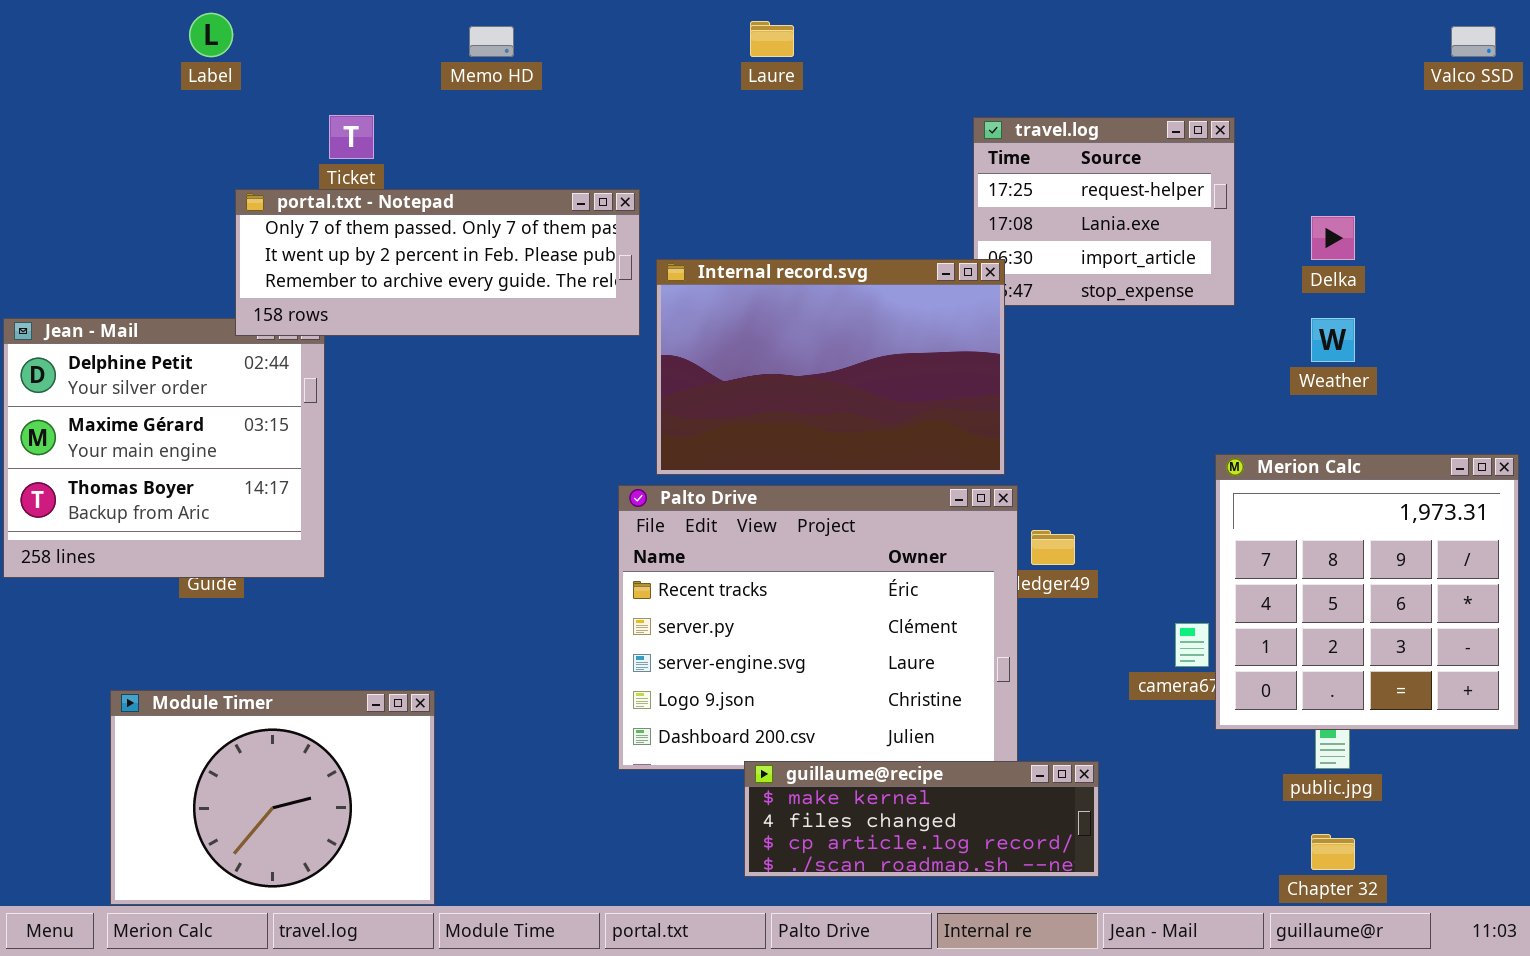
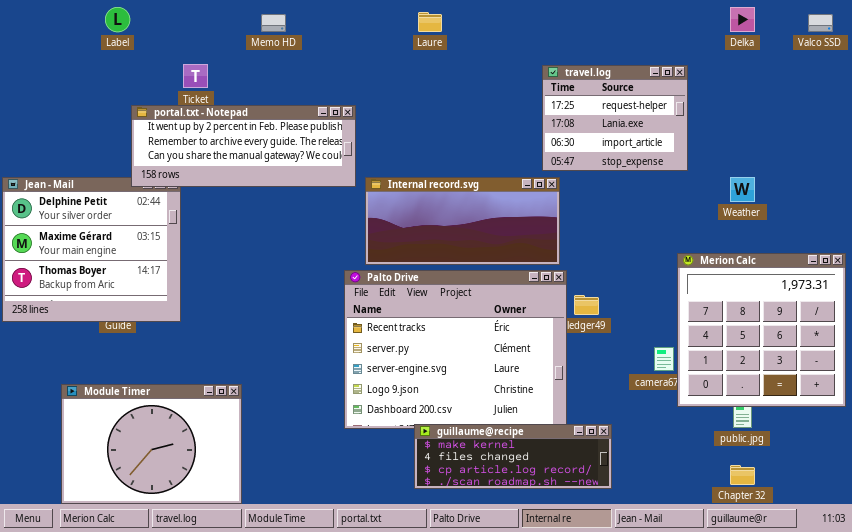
portal.txt - Notepad: [235,189,640,336] -> [131,105,356,187], scrolled down 1 row
Delka: [1311,216,1355,260] -> [730,7,755,32], moved
Internal record.svg: [656,259,1005,475] -> [365,177,560,265], resized

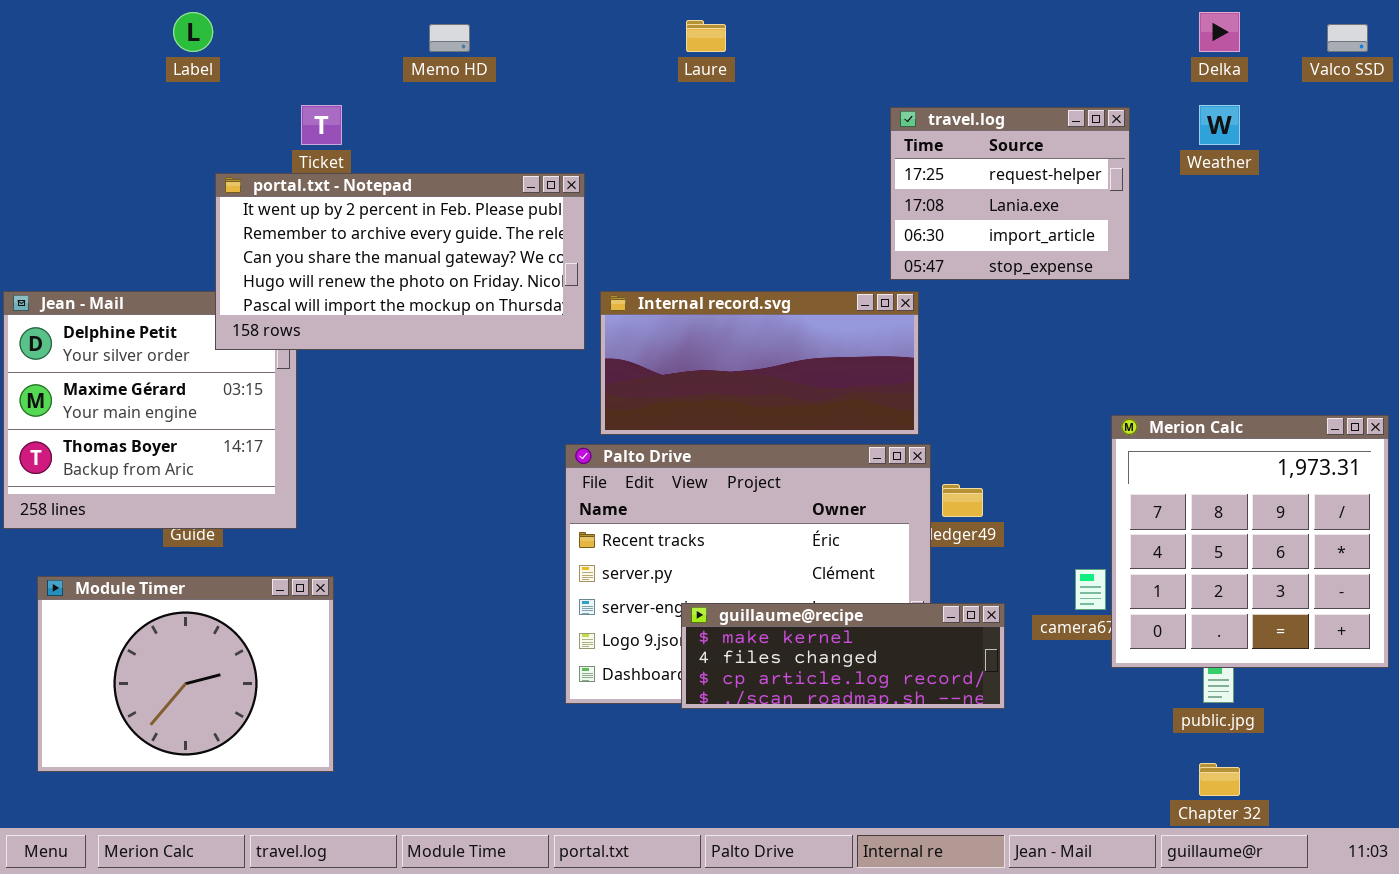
portal.txt - Notepad: [131,105,356,187] -> [215,173,585,350], resized
Weather: [730,177,755,202] -> [1199,105,1240,145], moved
Module Timer: [61,384,242,504] -> [37,576,334,772], moved
guillaume@recipe: [414,424,612,489] -> [681,603,1005,709], moved

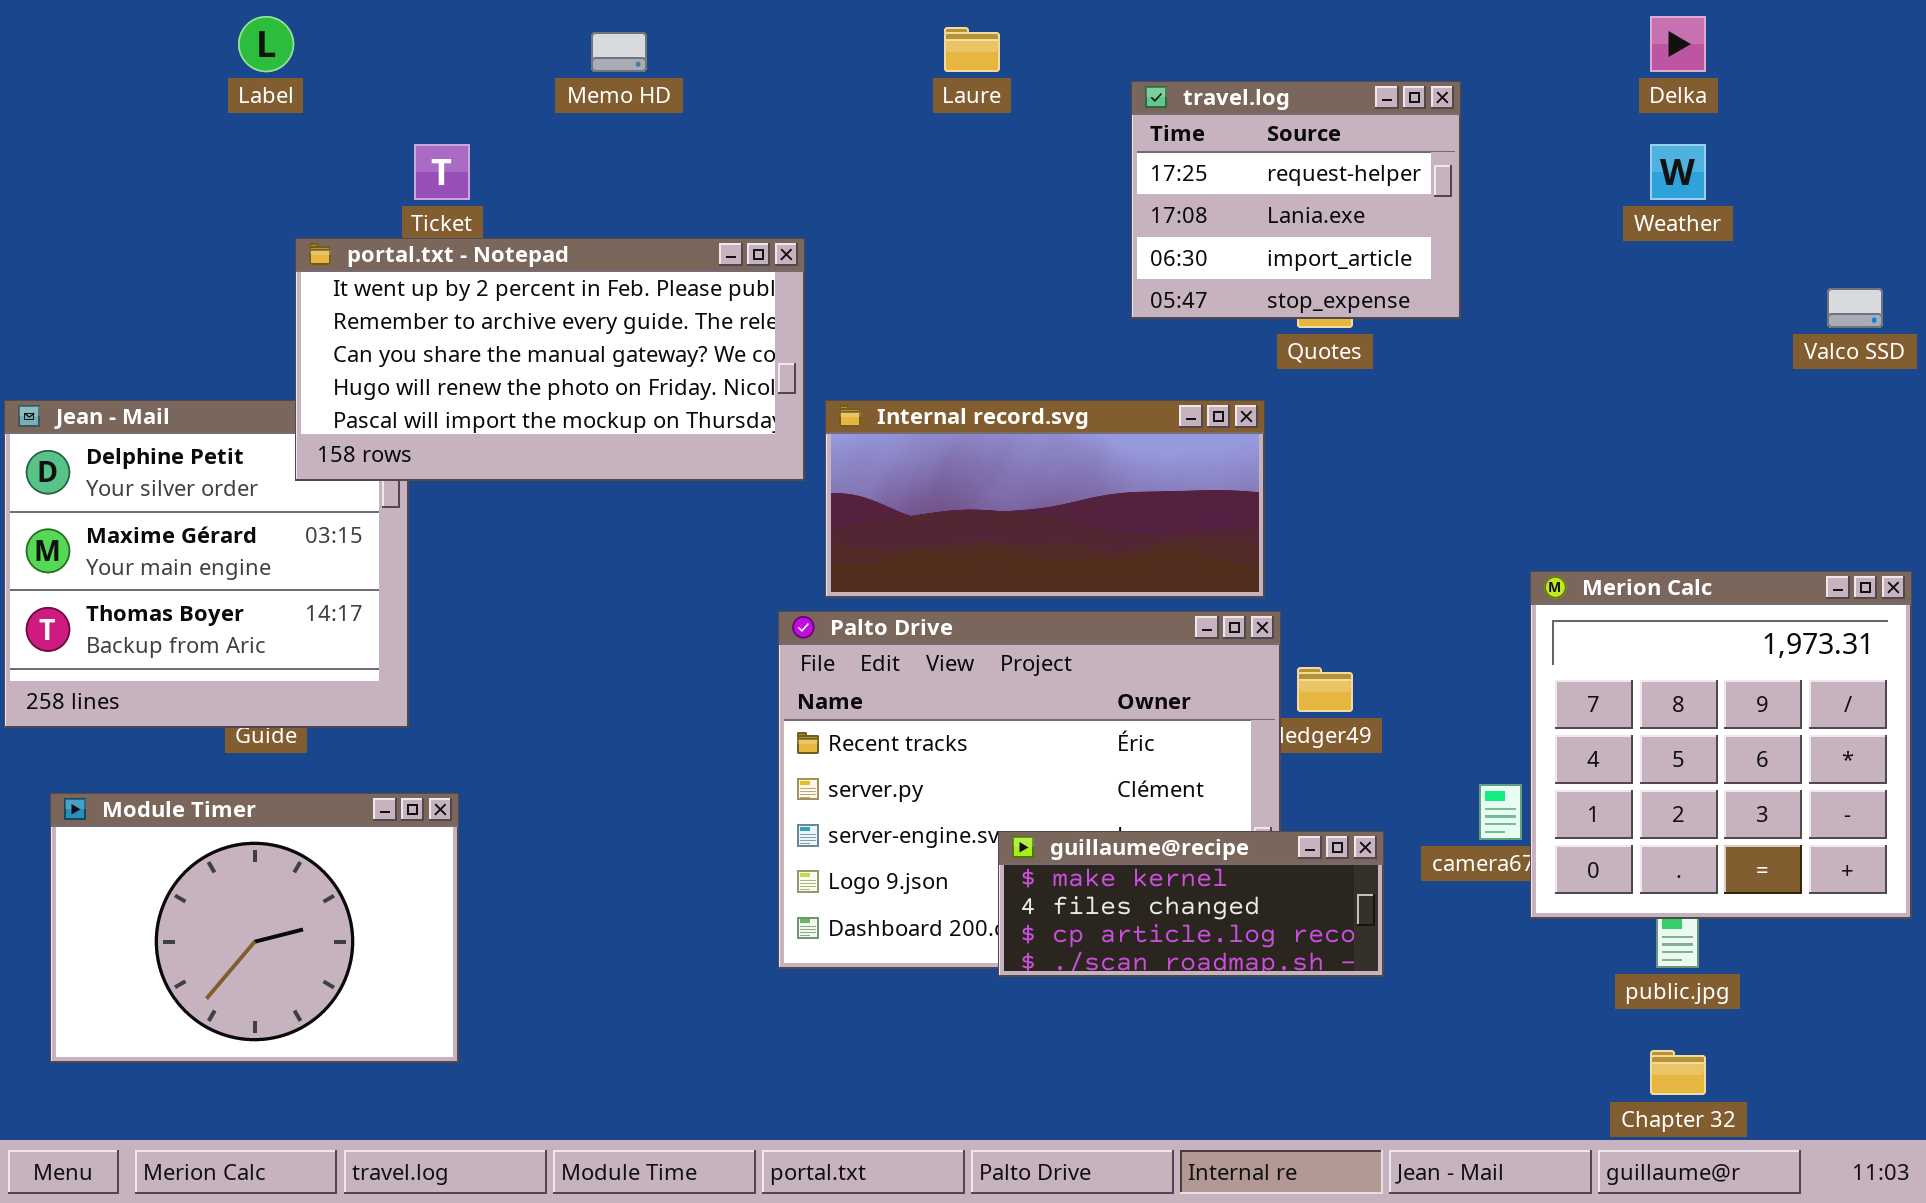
Valco SSD: [1327,24,1368,52] -> [1827,288,1883,328], moved
travel.log: [890,107,1130,280] -> [1131,81,1461,319], moved
guillaume@recipe: [681,603,1005,709] -> [998,831,1384,977], resized

